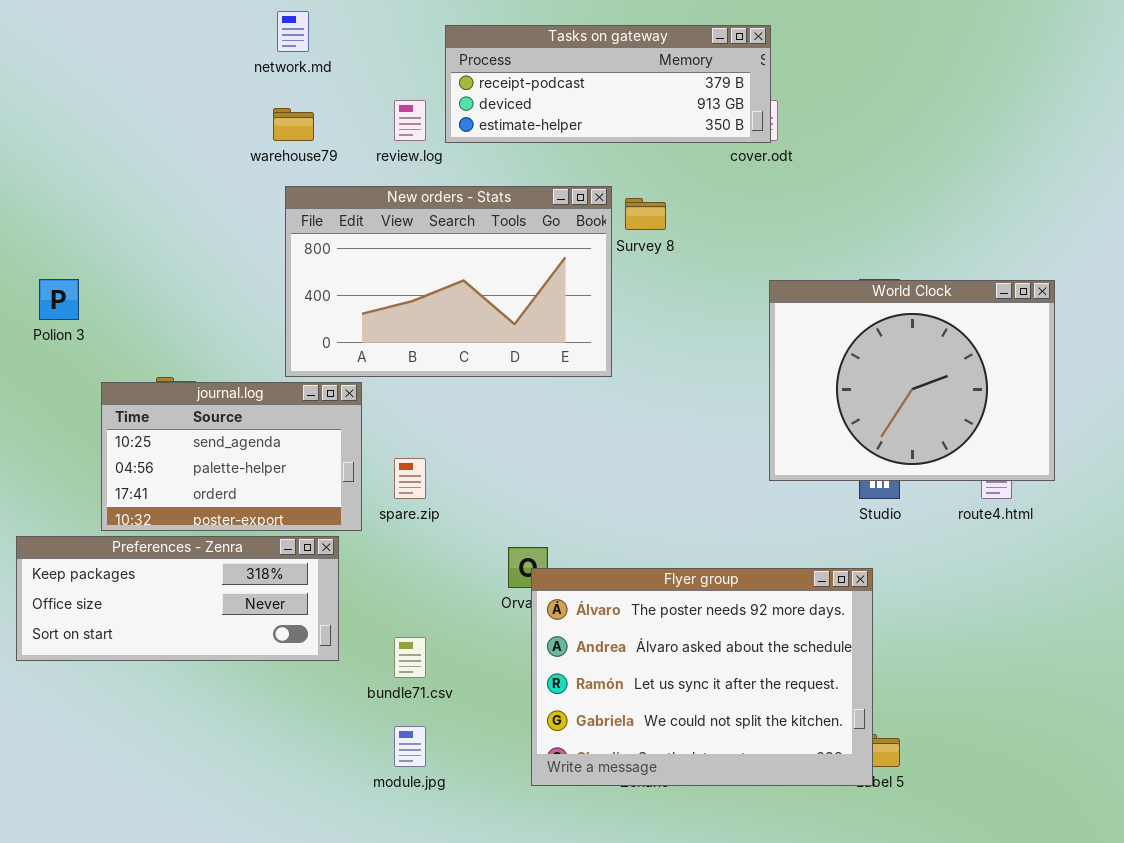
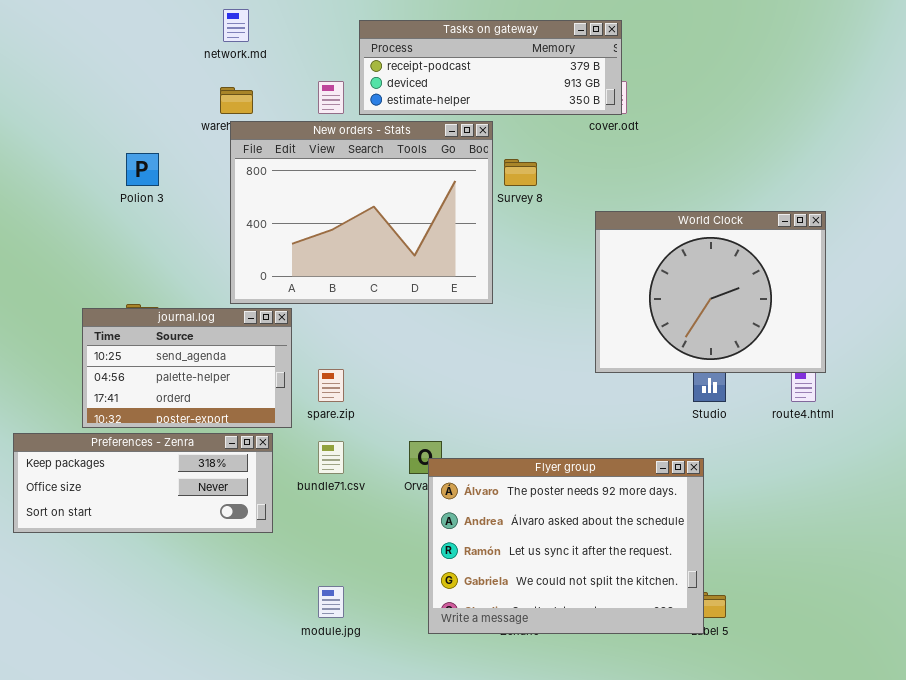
New orders - Stats: [285,186,612,377] -> [230,121,493,304], resized
Polion 3: [39,279,79,320] -> [126,153,159,186], moved
World Clock: [769,280,1055,481] -> [595,211,826,373], moved
bundle71.csv: [394,637,426,678] -> [318,441,344,474], moved

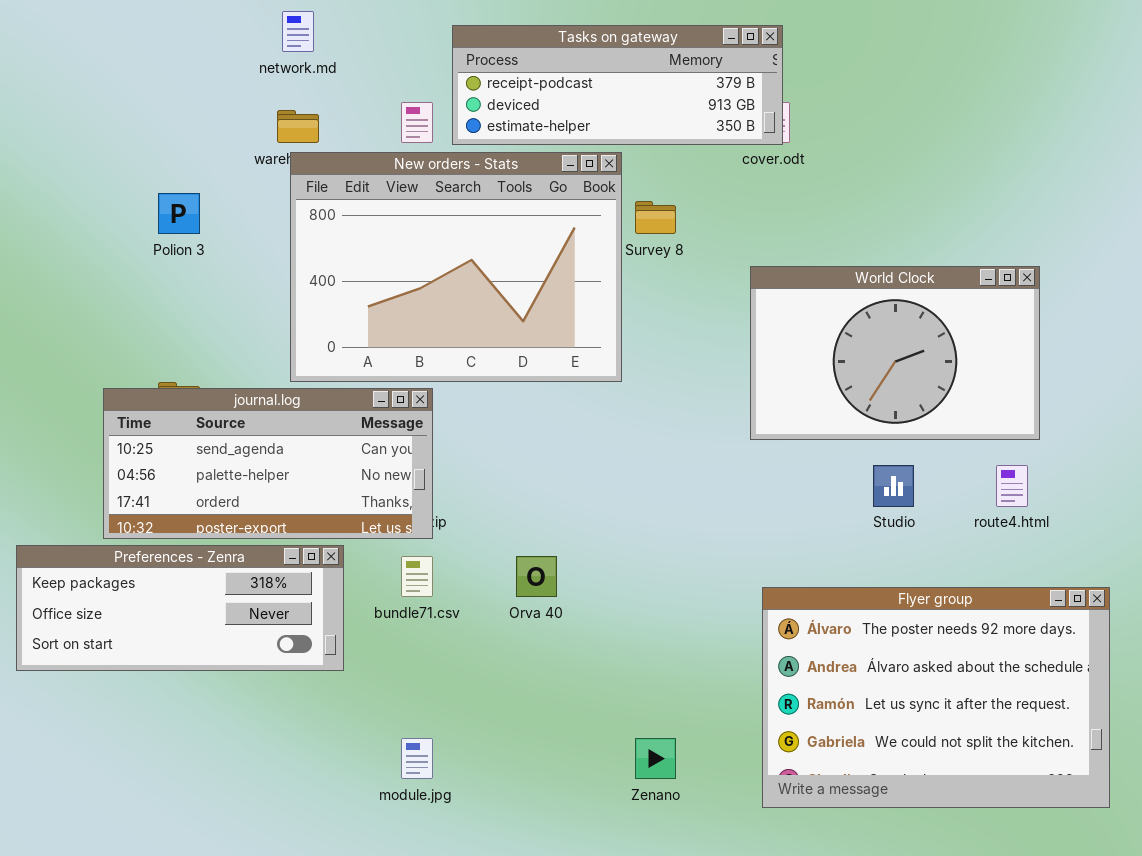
World Clock: [595,211,826,373] -> [750,266,1040,440], resized
journal.log: [82,308,292,428] -> [103,388,433,539], resized
Flyer group: [428,458,704,634] -> [762,587,1110,808], moved

